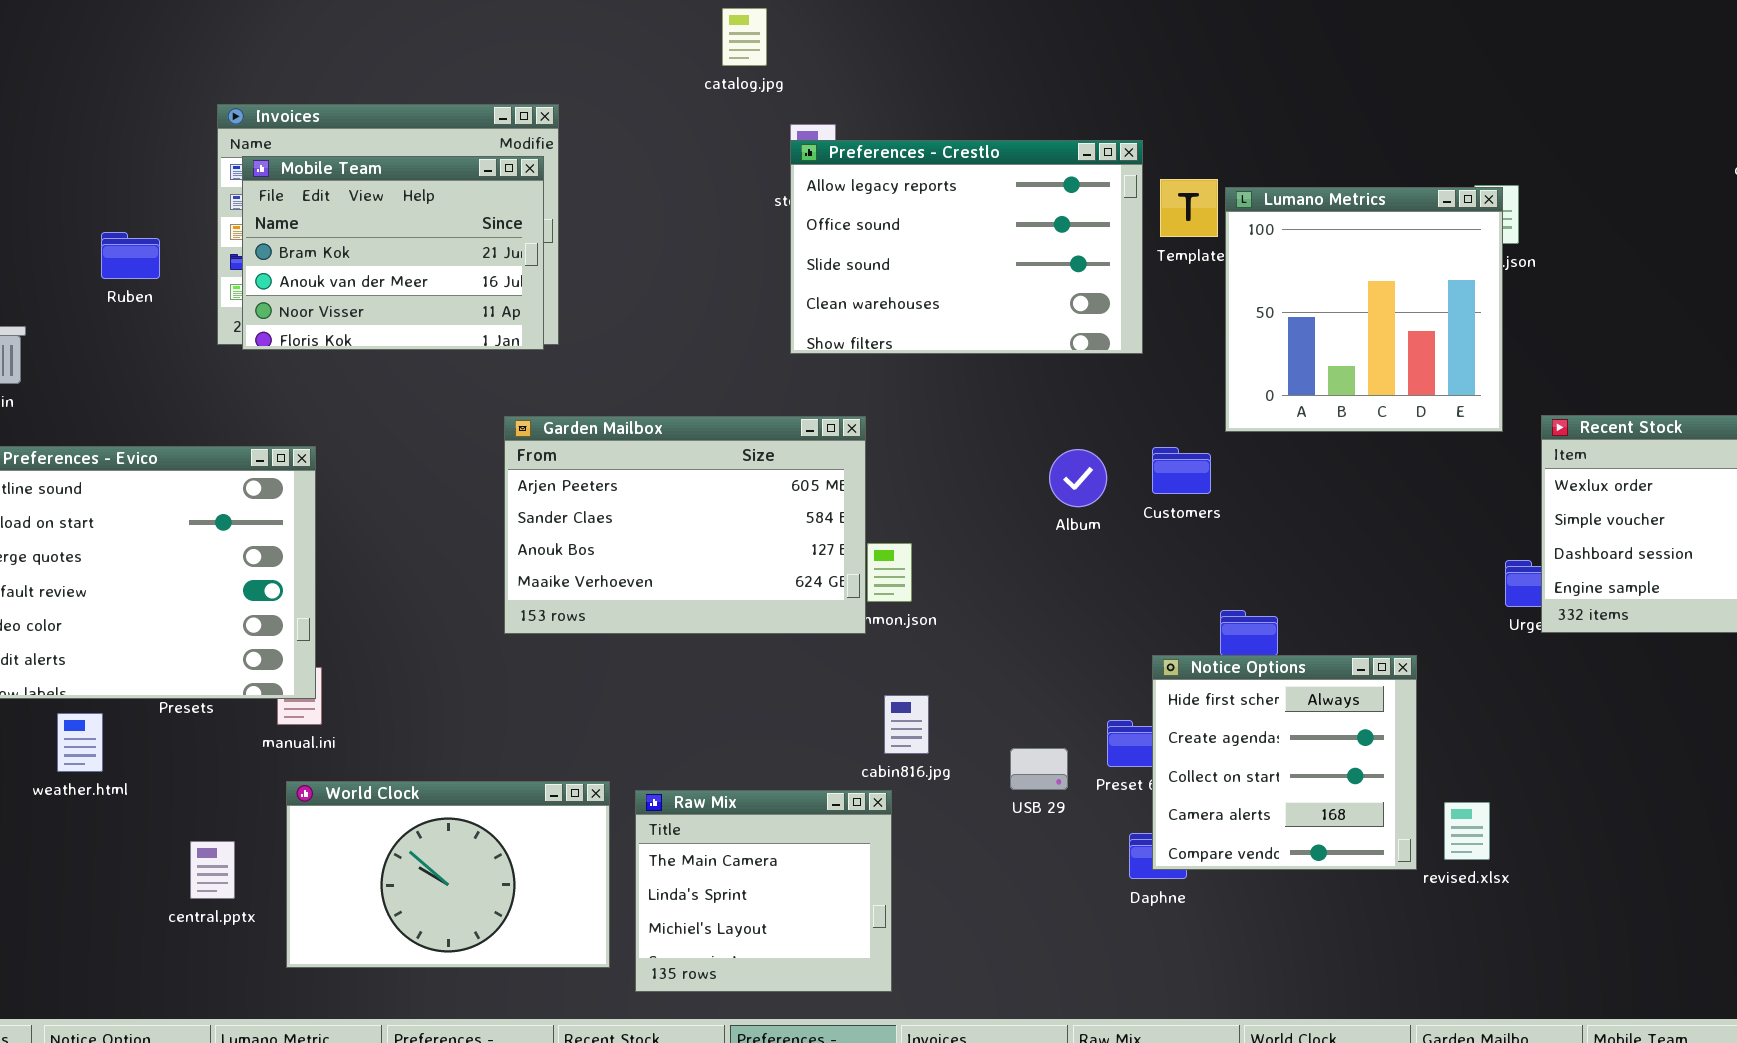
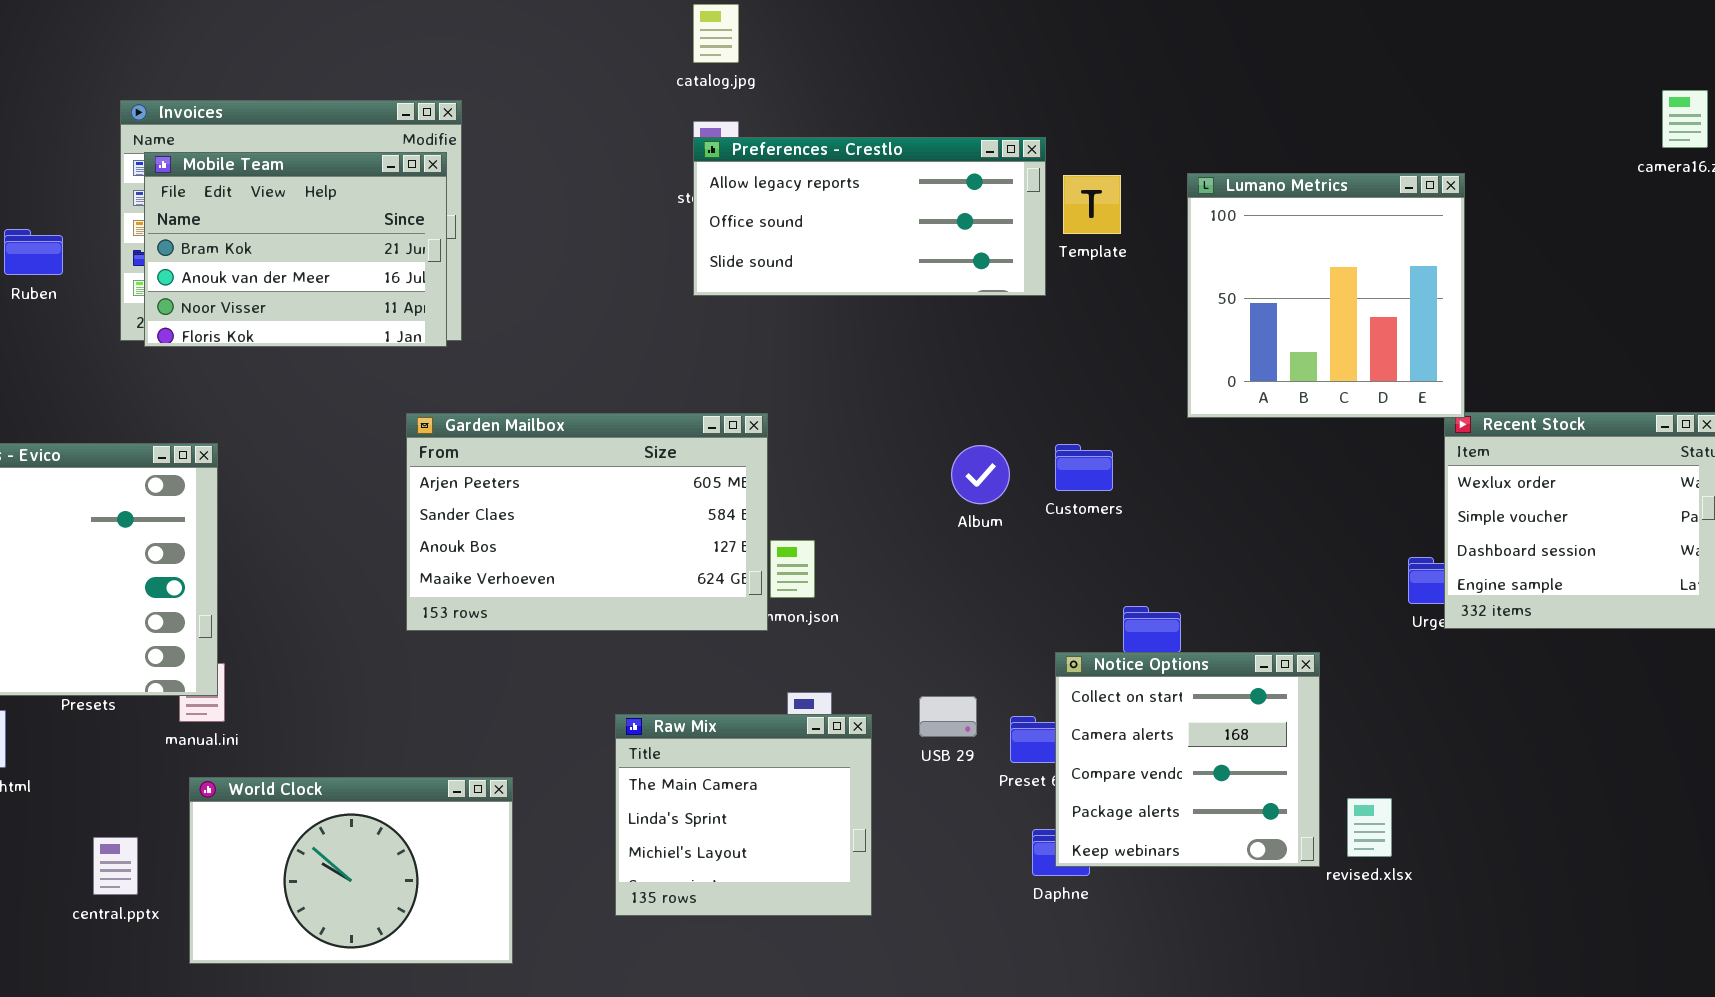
catalog.jpg: [722,8,767,66] -> [693,4,739,63], moved
Preferences - Crestlo: [790,140,1143,354] -> [693,137,1046,296], resized
Lumano Metrics: [1225,187,1503,432] -> [1187,173,1465,418], moved
Notice Options: [1152,655,1417,870] -> [1055,652,1320,867], scrolled down 2 rows
USB 29: [1010,748,1068,790] -> [919,696,977,737], moved
Raw Mix: [635,790,892,992] -> [615,714,872,916], moved

